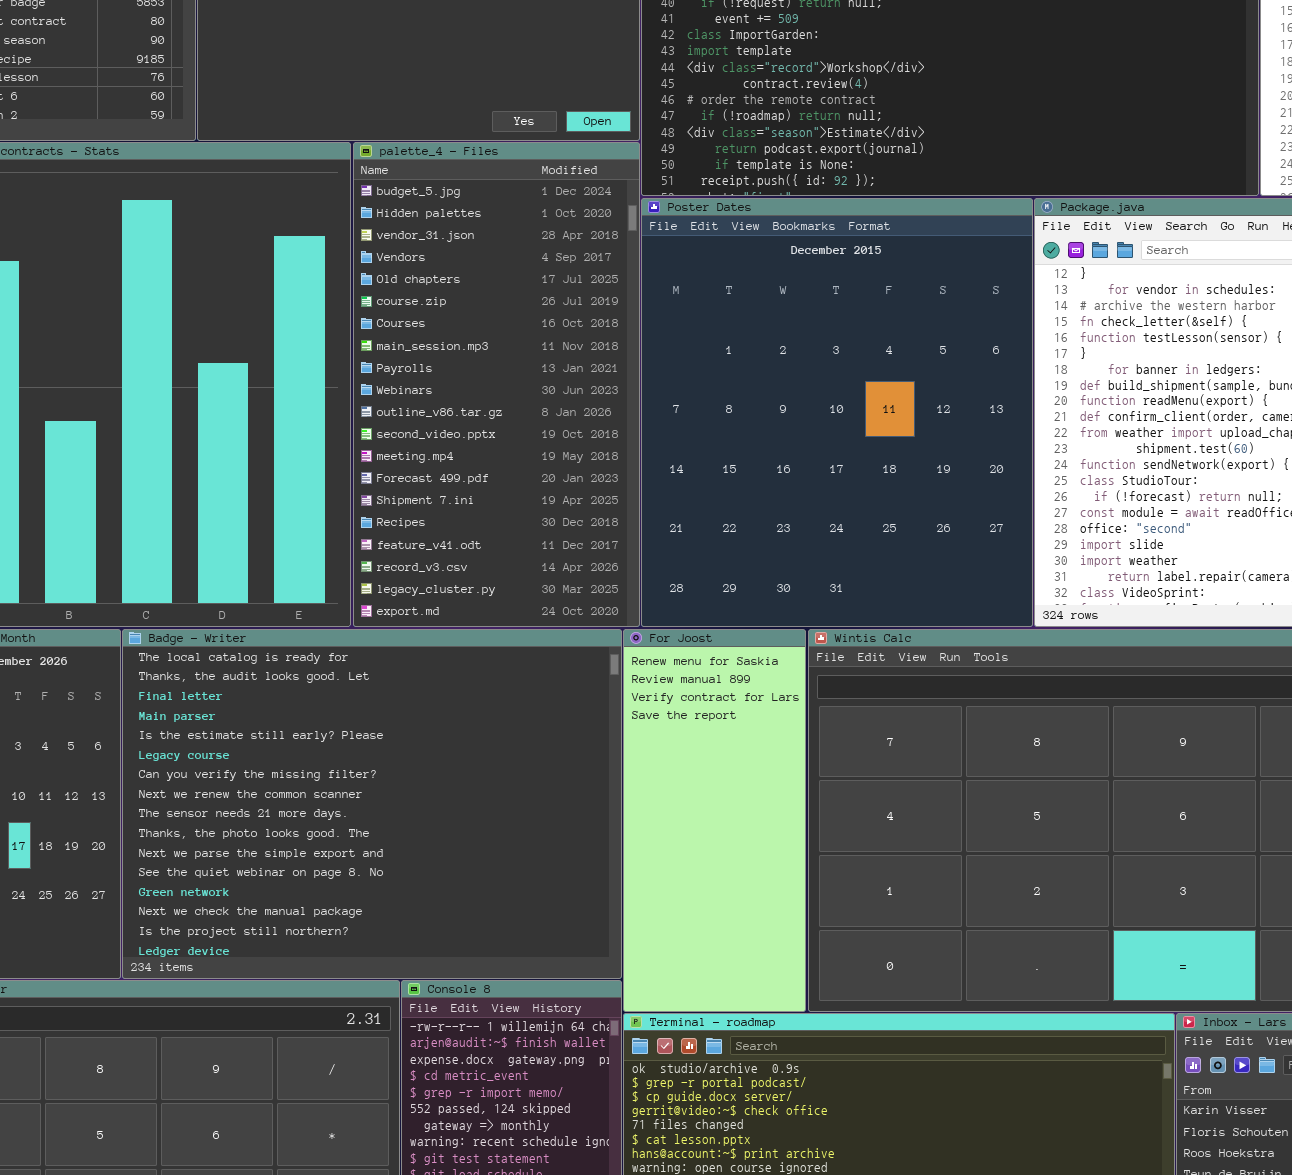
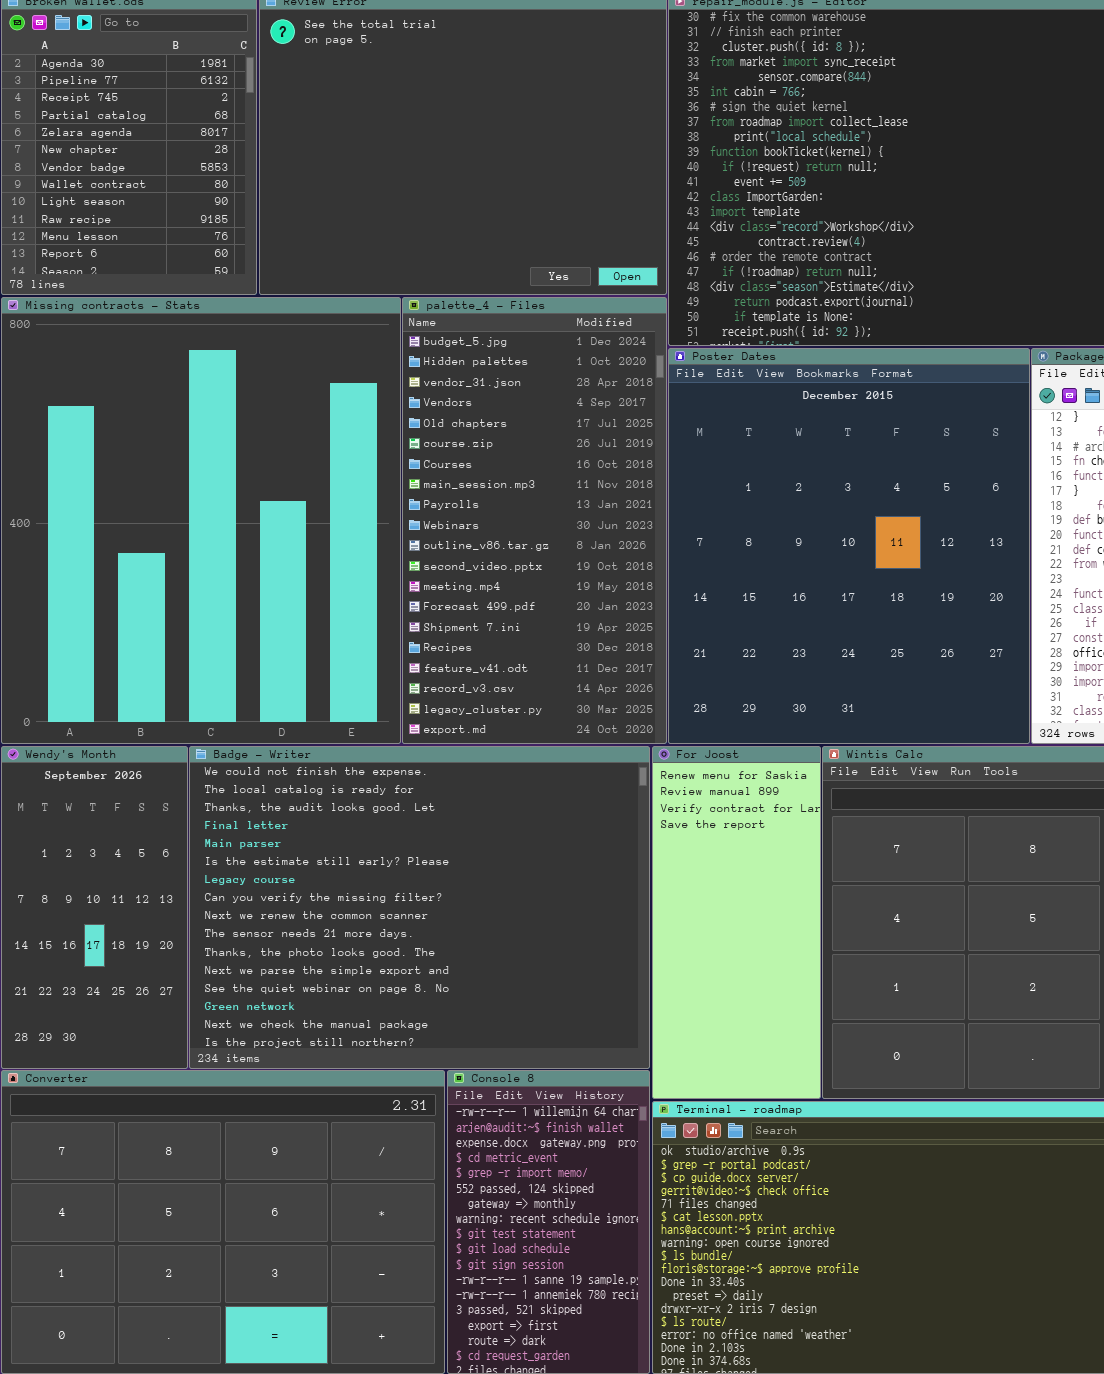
Badge - Writer: [122,629,622,979] -> [189,746,650,1069], scrolled up 1 row

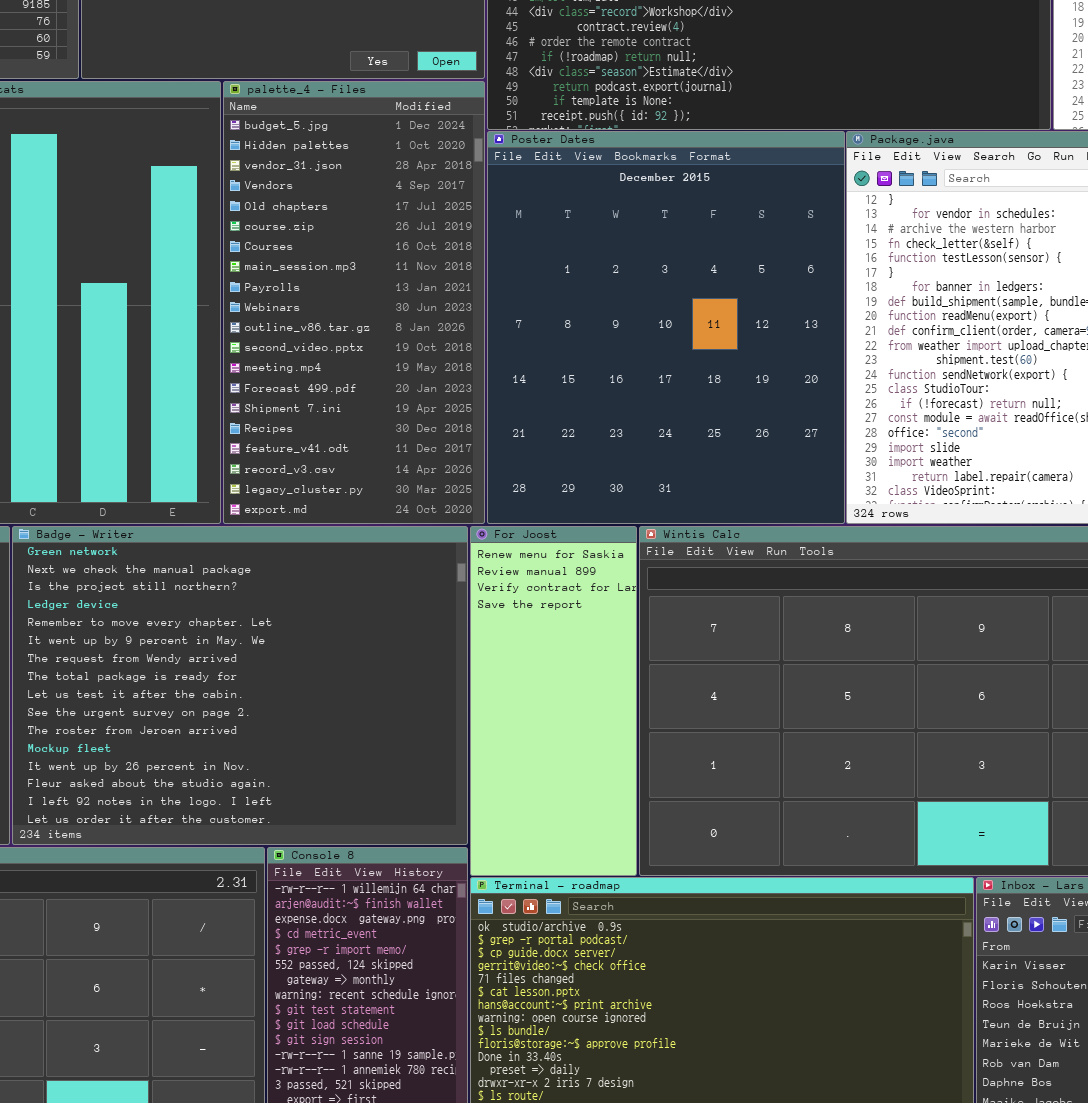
Badge - Writer: [189,746,650,1069] -> [12,526,468,845], scrolled down 13 rows

